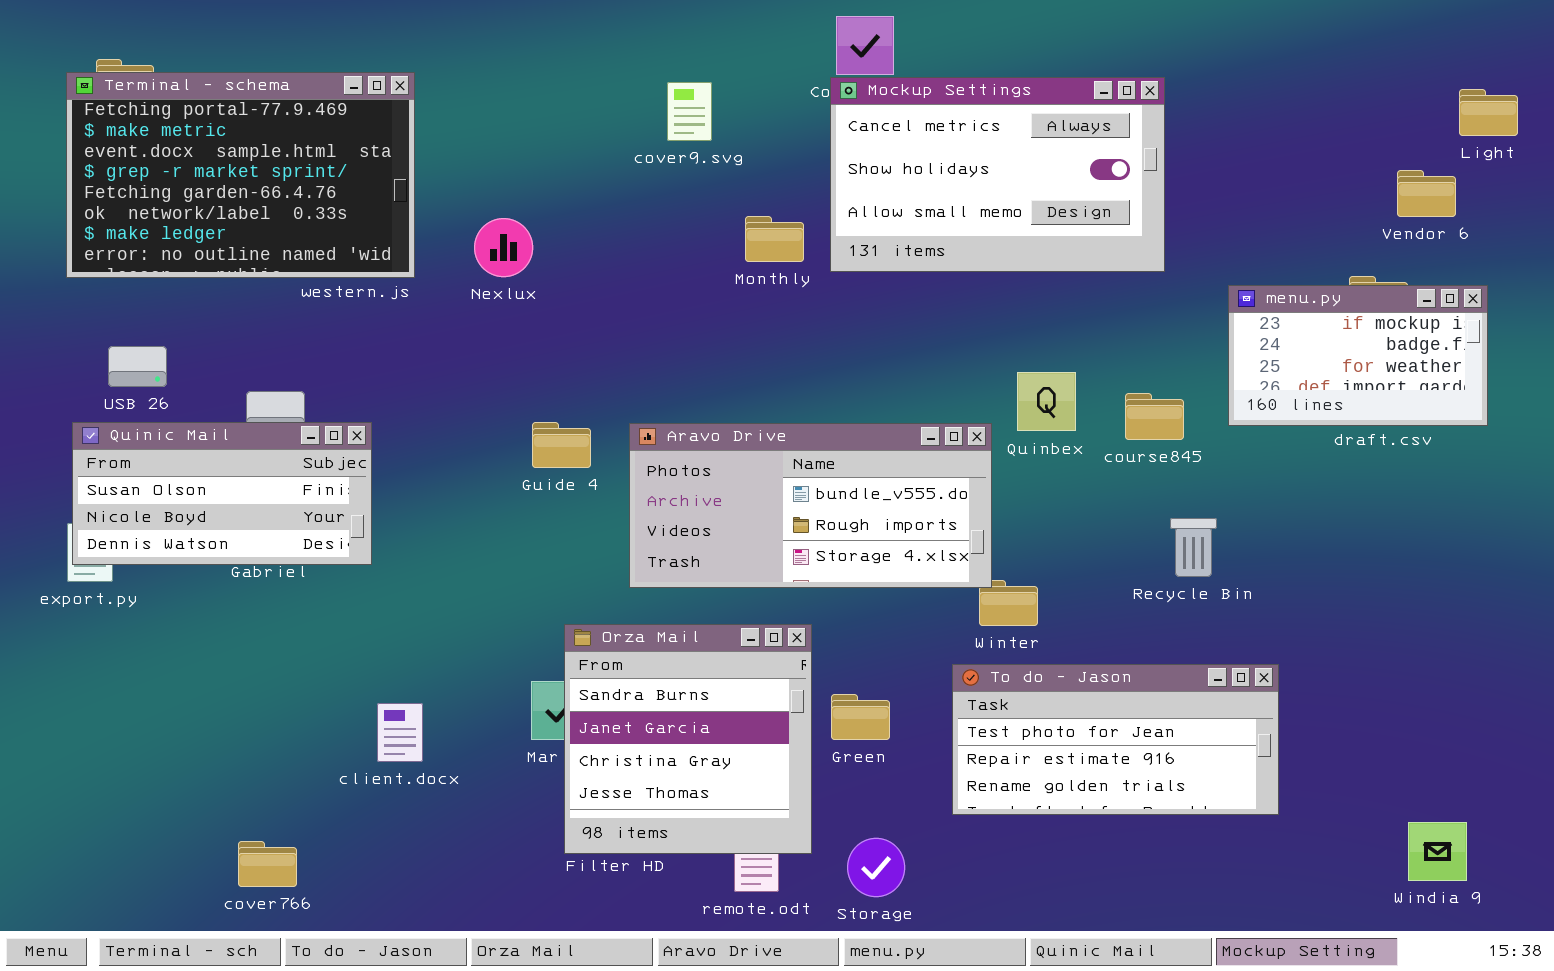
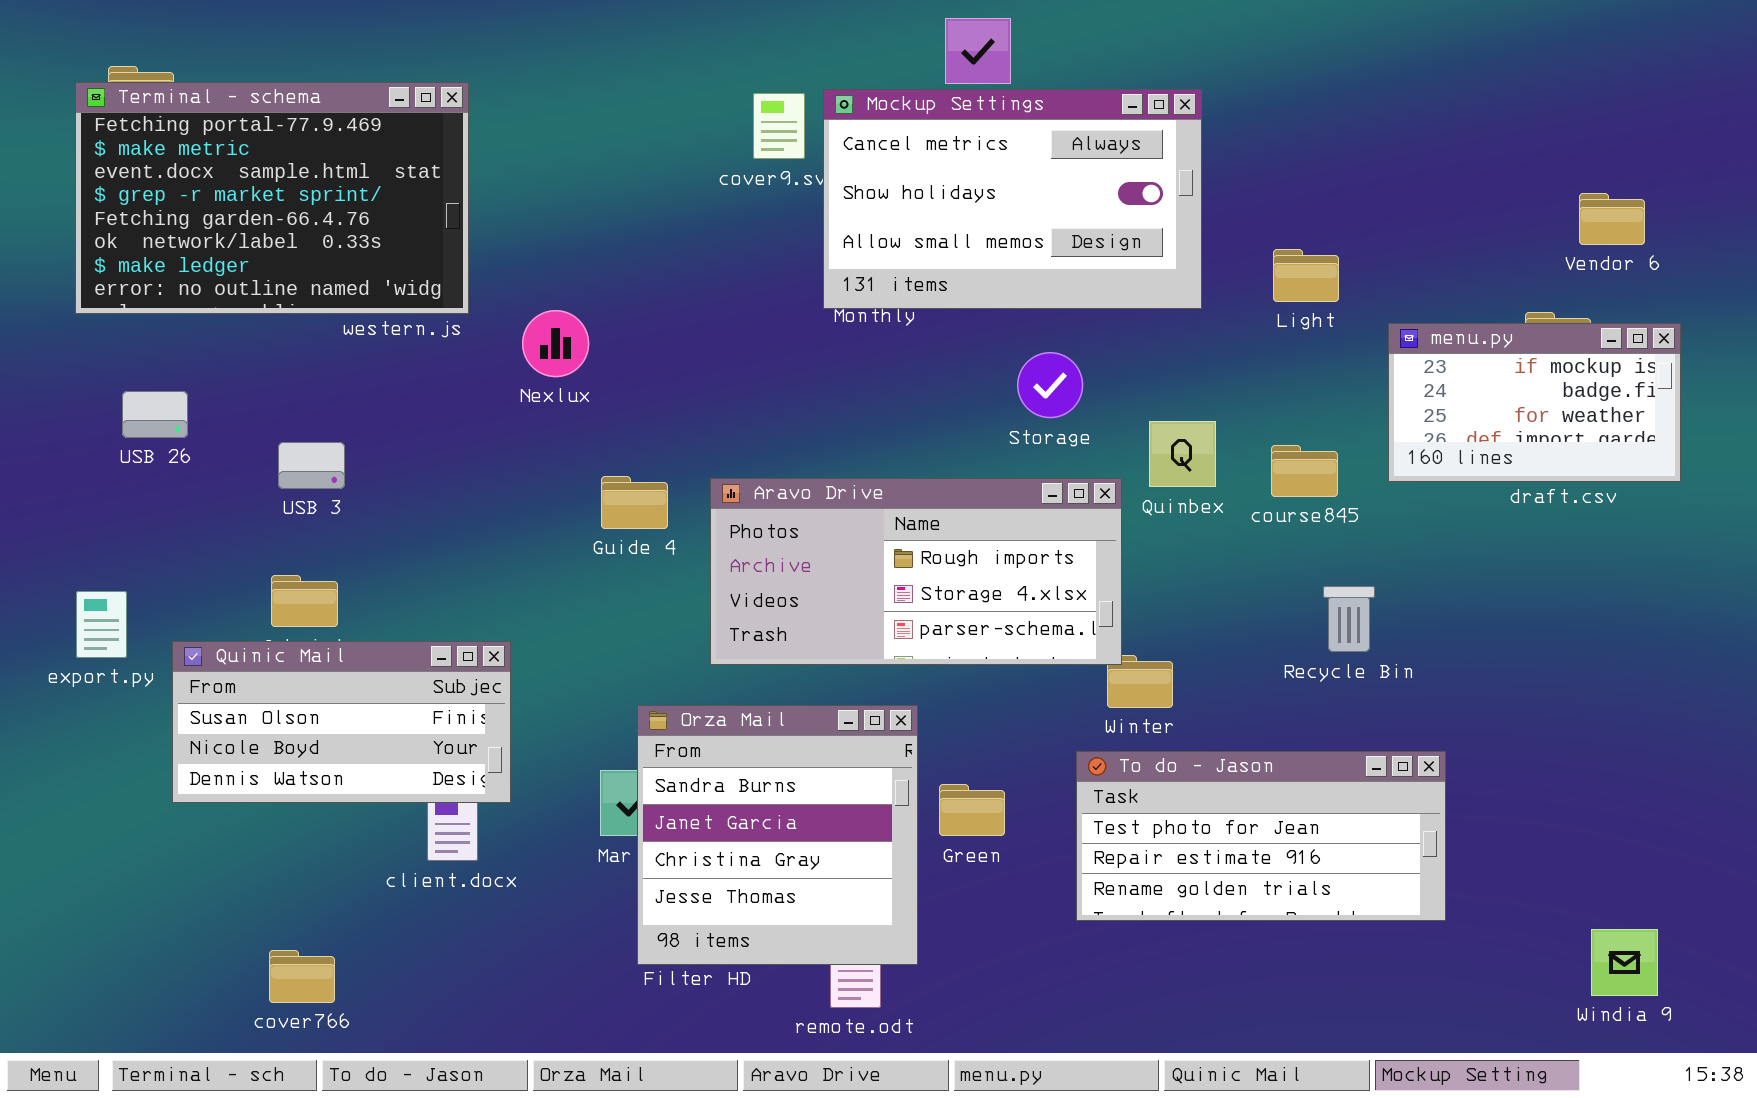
Mockup Settings: [830,77,1165,272] -> [823,89,1202,309], moved
Light: [1459,89,1518,136] -> [1273,249,1339,302], moved
Nexlux: [474,218,533,277] -> [522,310,589,377], moved
Quinic Mail: [72,422,372,565] -> [172,641,511,803], moved
Aravo Drive: [629,423,992,588] -> [710,478,1122,665], scrolled down 1 row
Storage: [847,838,905,897] -> [1017,352,1083,418], moved

